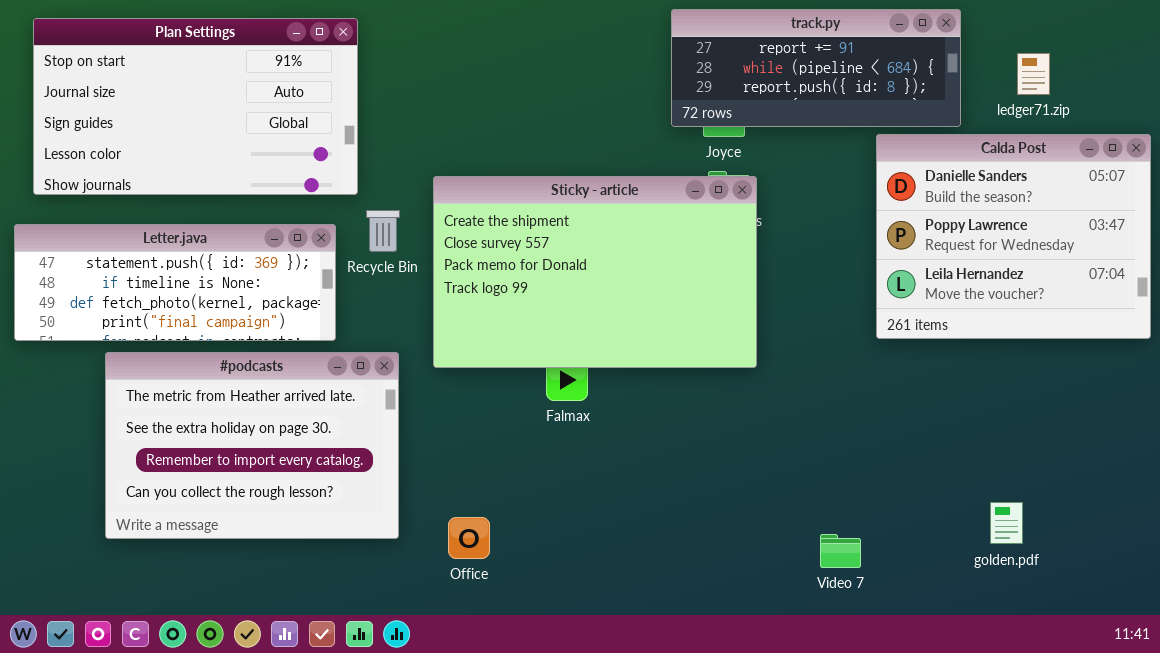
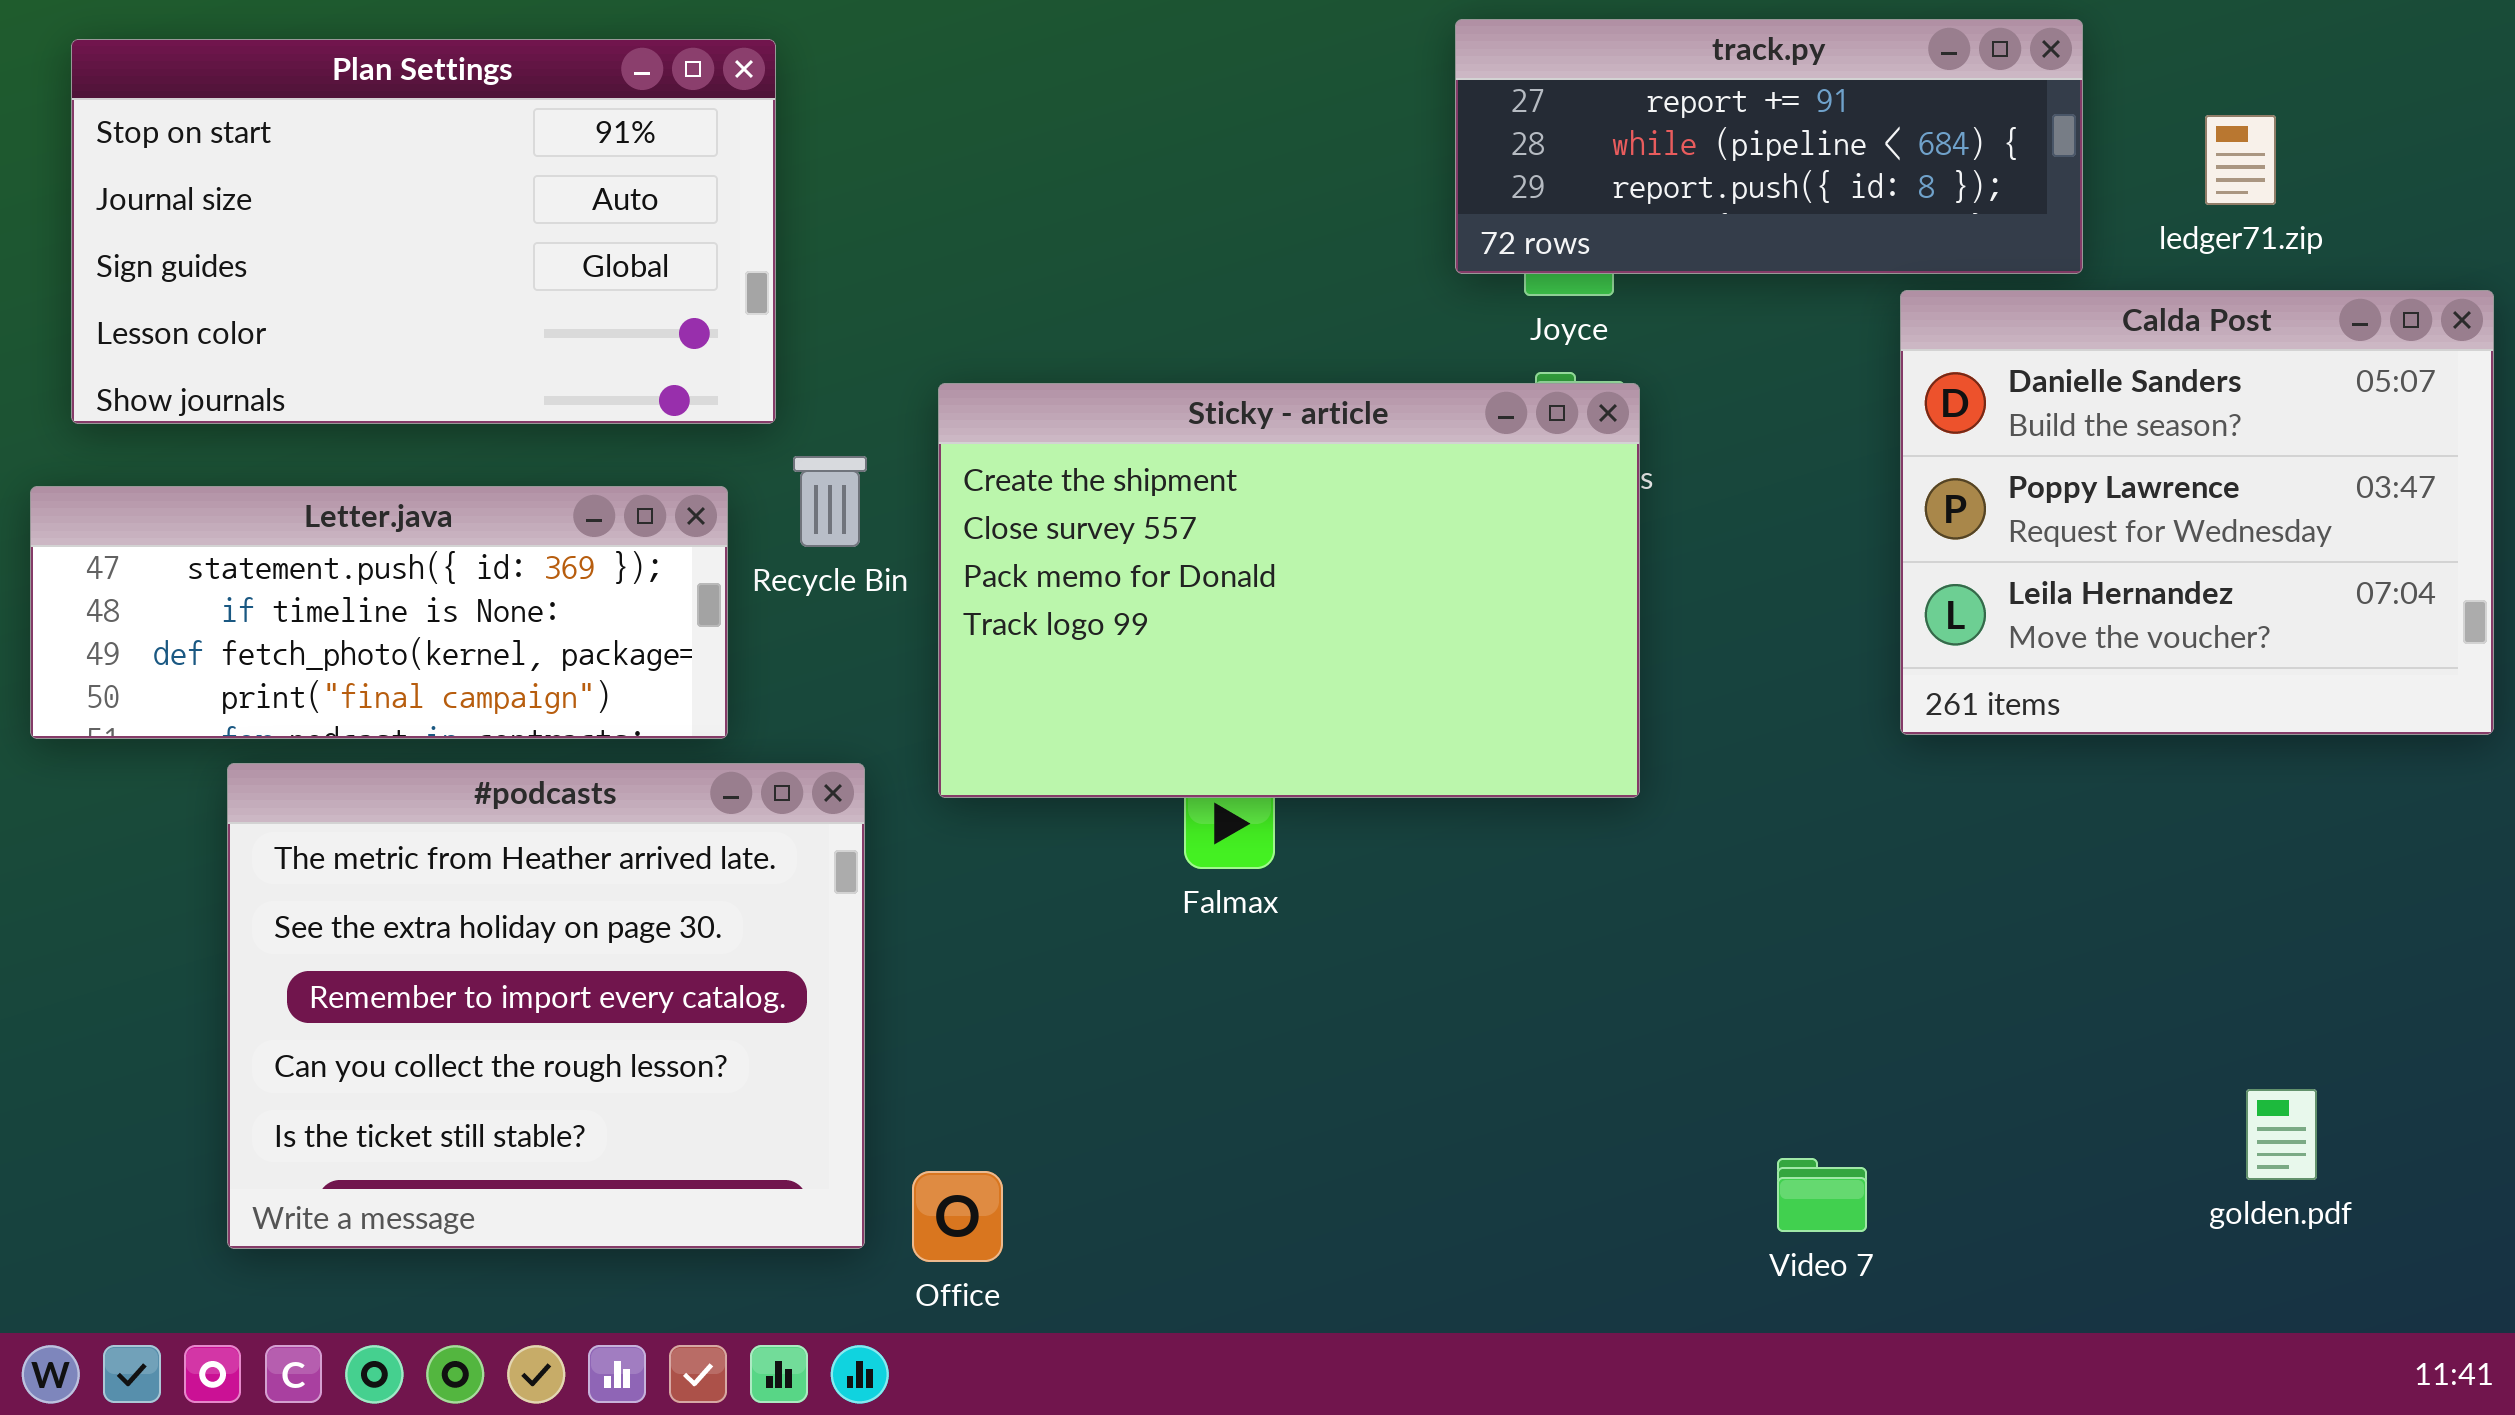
#podcasts: [105,352,399,539] -> [227,763,865,1249], resized
golden.pdf: [990,502,1023,544] -> [2246,1089,2317,1180], moved
Office: [448,517,490,559] -> [912,1171,1003,1262], moved

